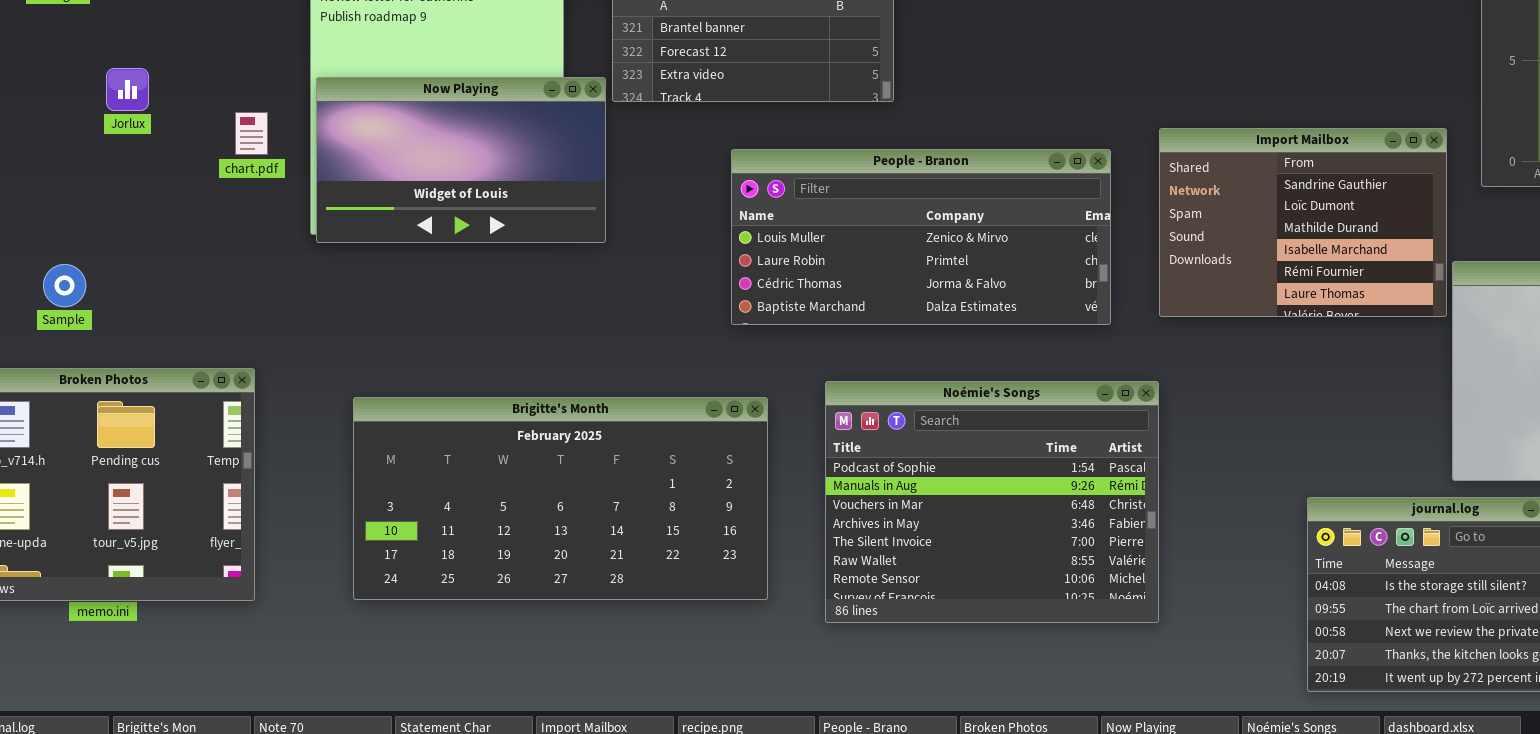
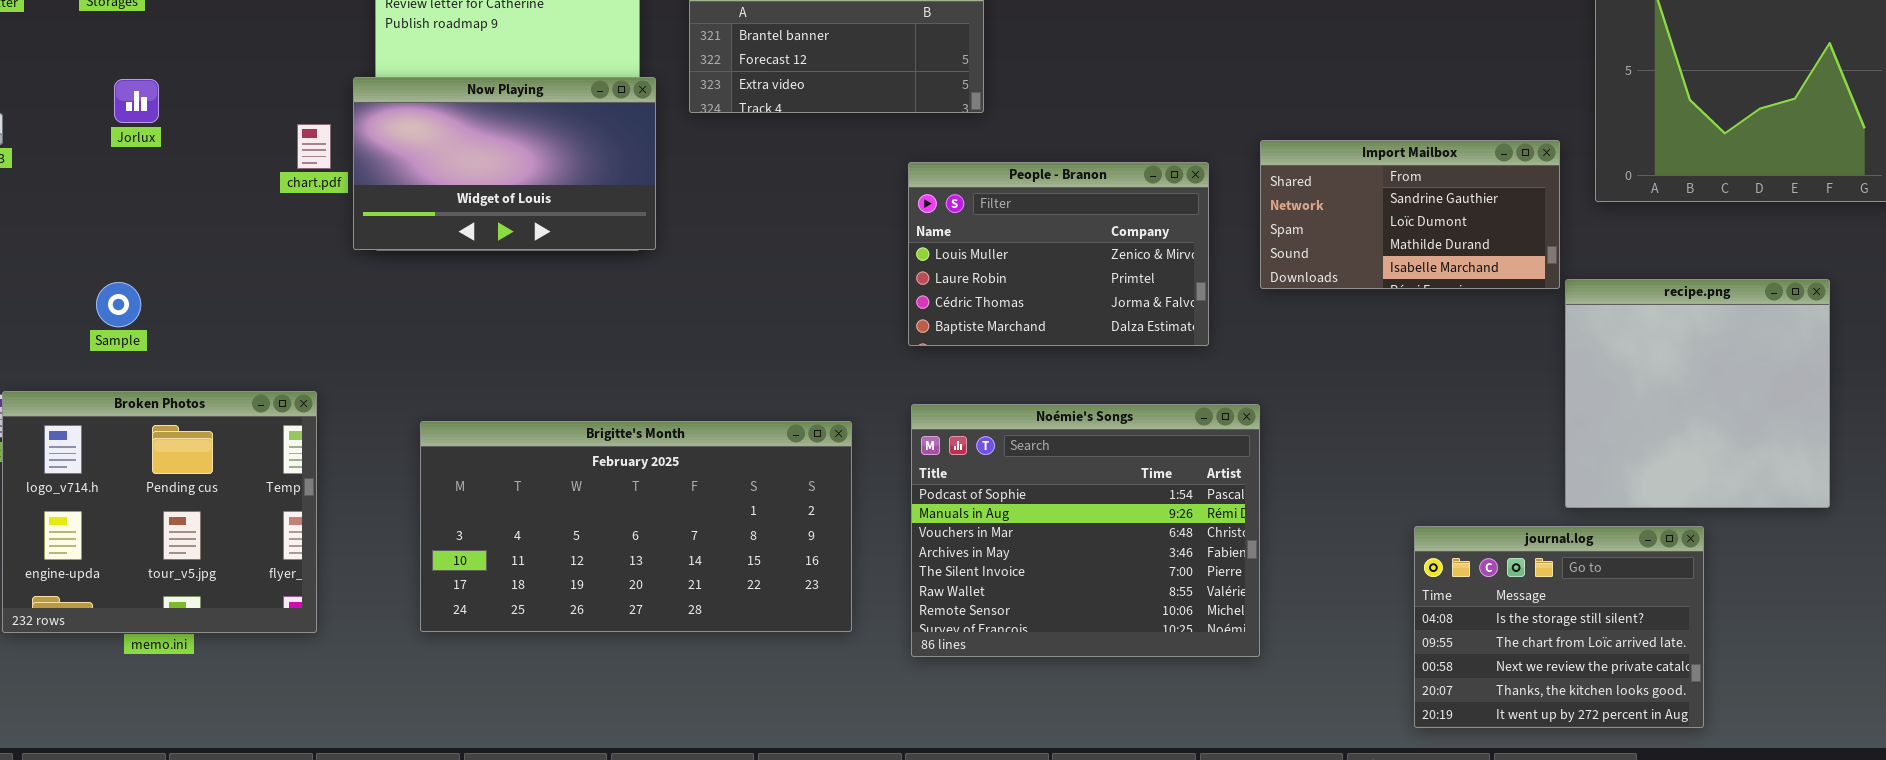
Jorlux: [106,68,149,111] -> [114,79,159,123], moved
Now Playing: [316,77,606,243] -> [353,77,656,250], moved
Import Mailbox: [1159,128,1447,317] -> [1260,140,1560,289], resized
People - Branon: [731,149,1111,325] -> [908,162,1209,346], resized

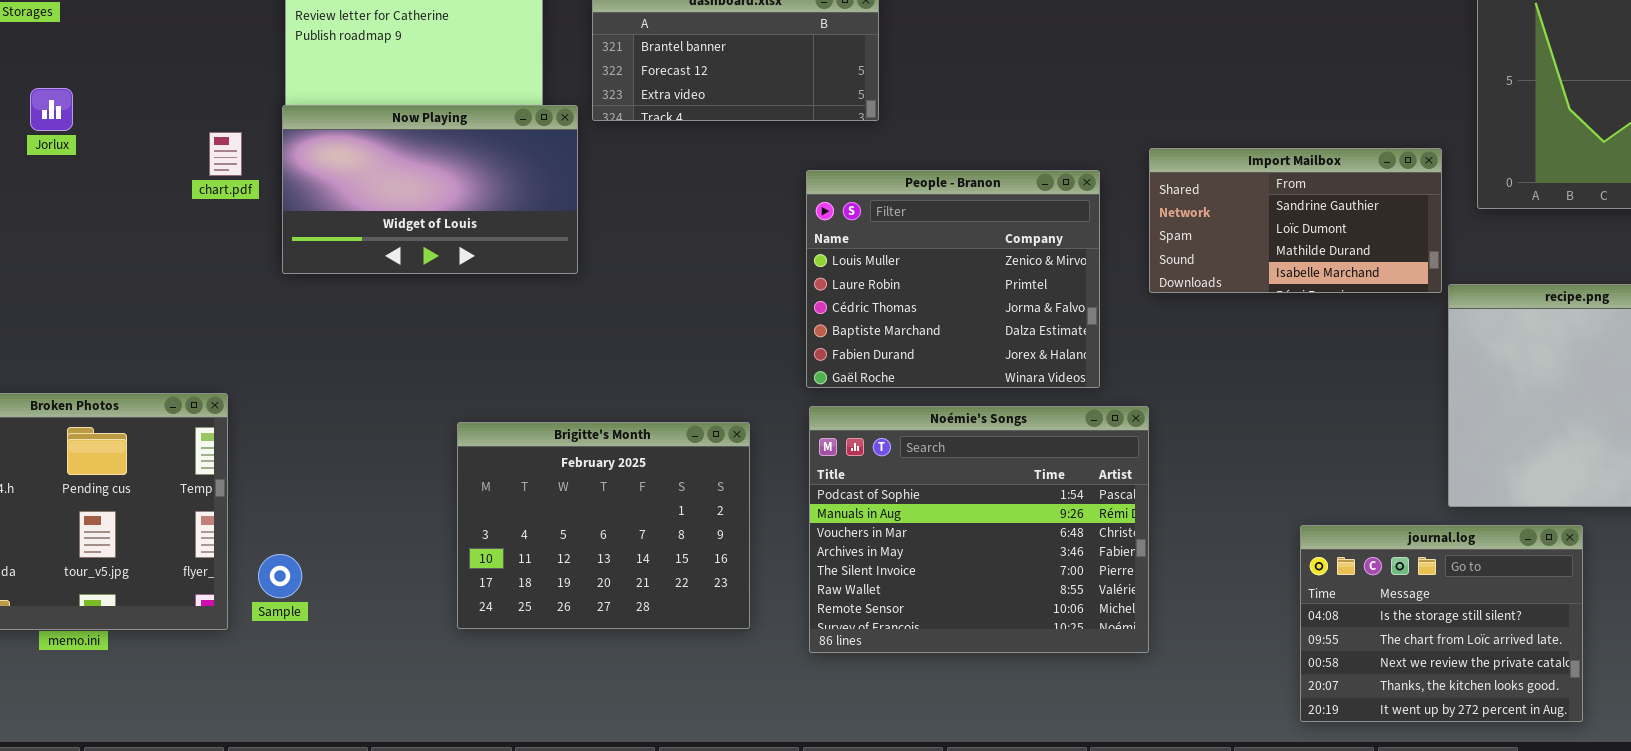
Now Playing: [353,77,656,250] -> [282,105,578,274], moved
People - Branon: [908,162,1209,346] -> [806,170,1100,388], resized
Sample: [96,282,141,327] -> [258,554,302,598], moved
Brigitte's Month: [420,421,852,632] -> [457,422,750,629], resized

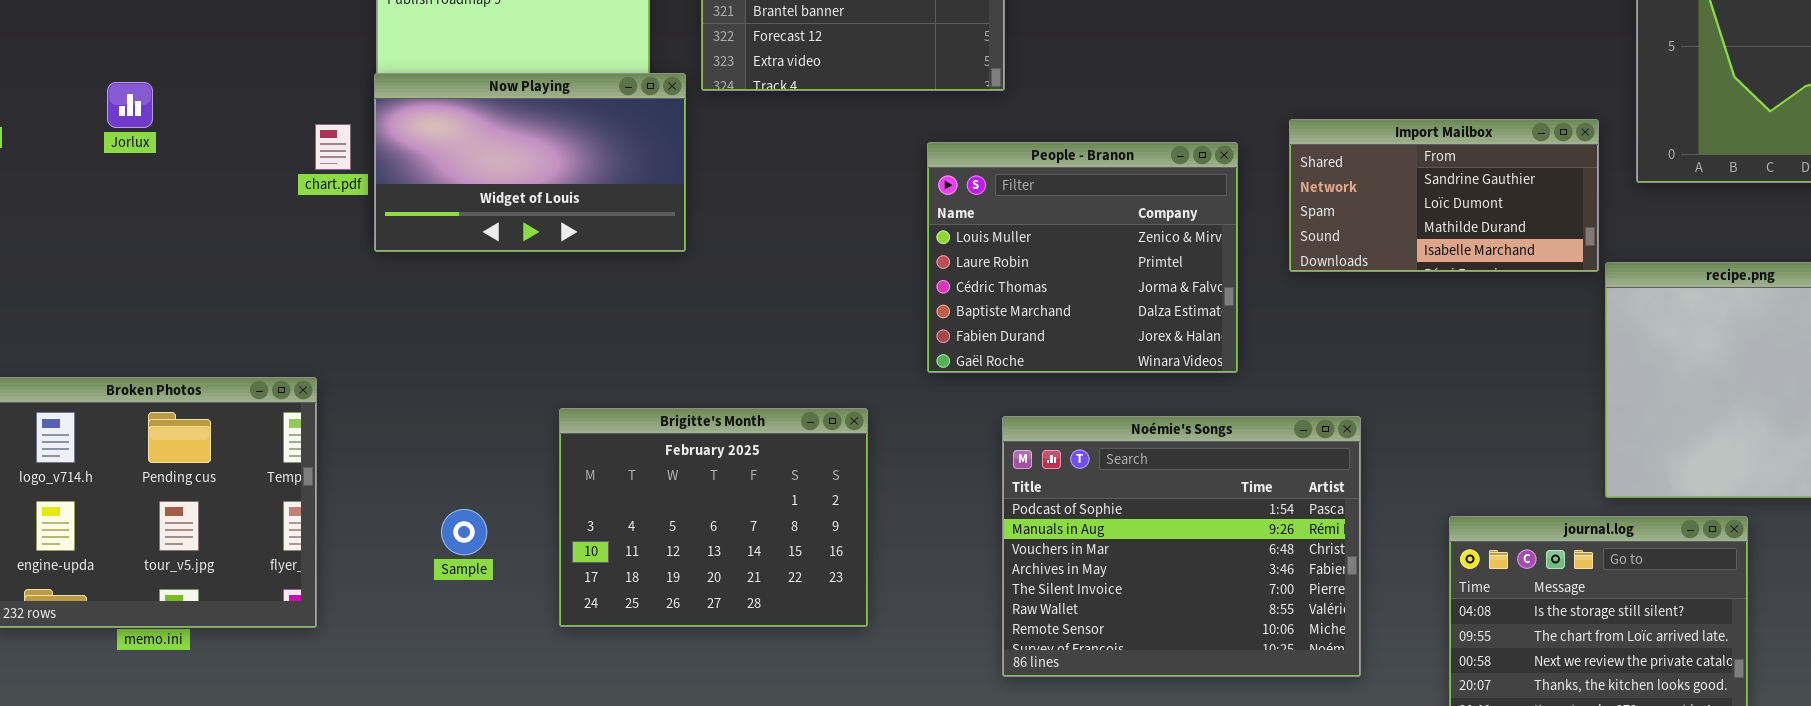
Jorlux: [30,88,73,131] -> [107,82,153,128], moved
chart.pdf: [209,132,242,176] -> [315,124,351,170], moved
Noémie's Songs: [809,406,1149,653] -> [1002,416,1361,677], moved
Sample: [258,554,302,598] -> [441,509,487,555], moved

